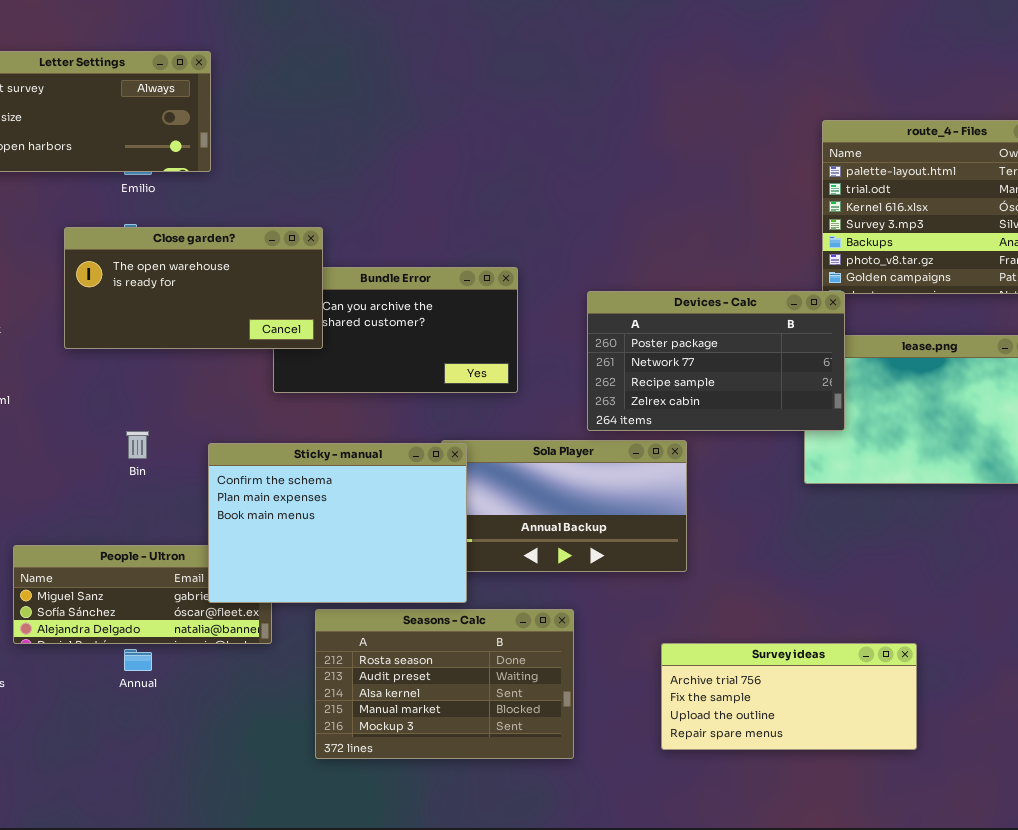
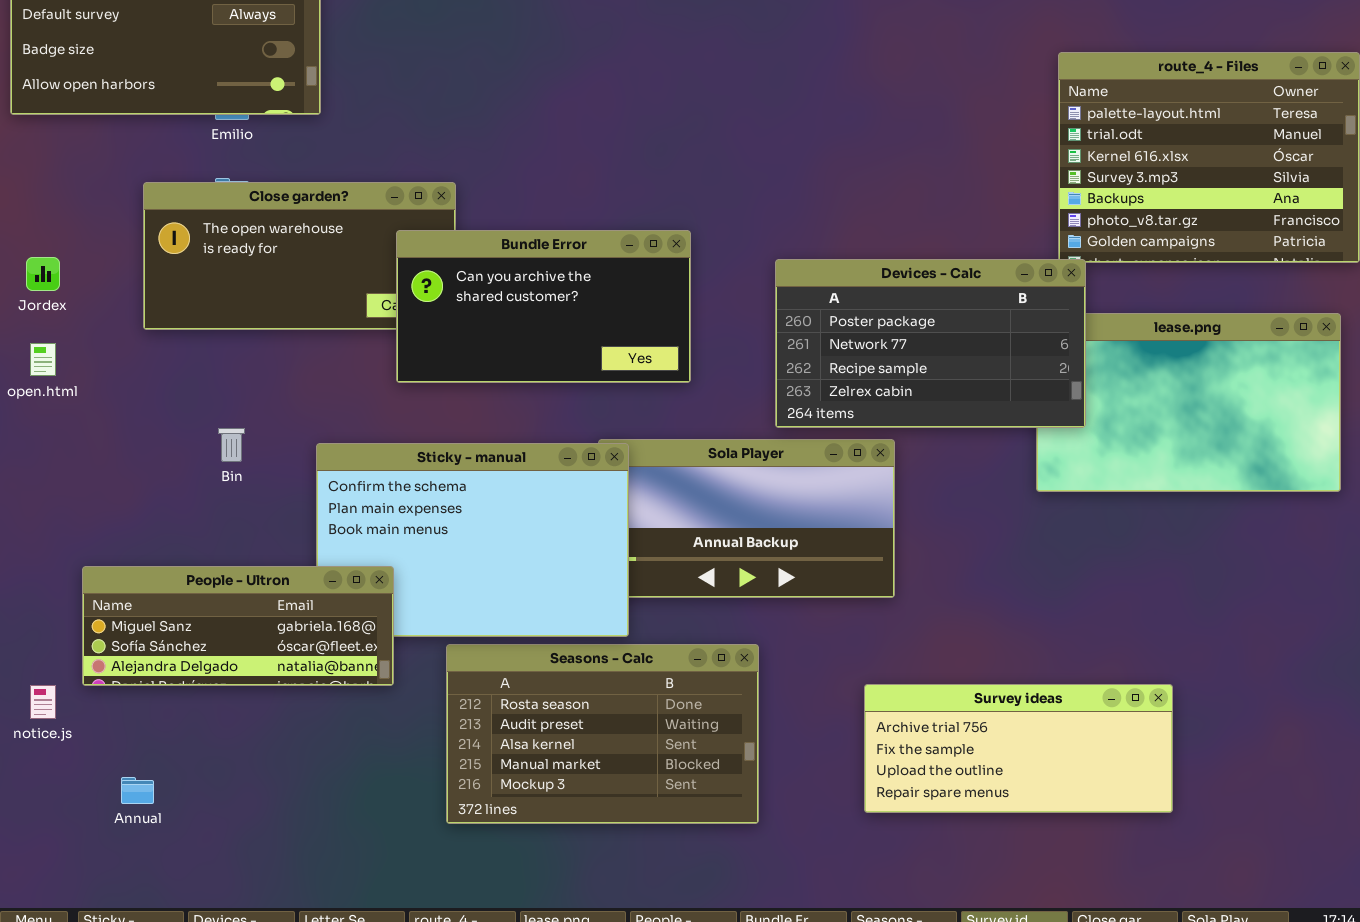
Bundle Error: [273,267,518,393] -> [396,230,691,383], raised
People - Ultron: [13,545,272,644] -> [82,566,394,686], raised
Annual: [124,649,152,671] -> [121,777,154,804], moved

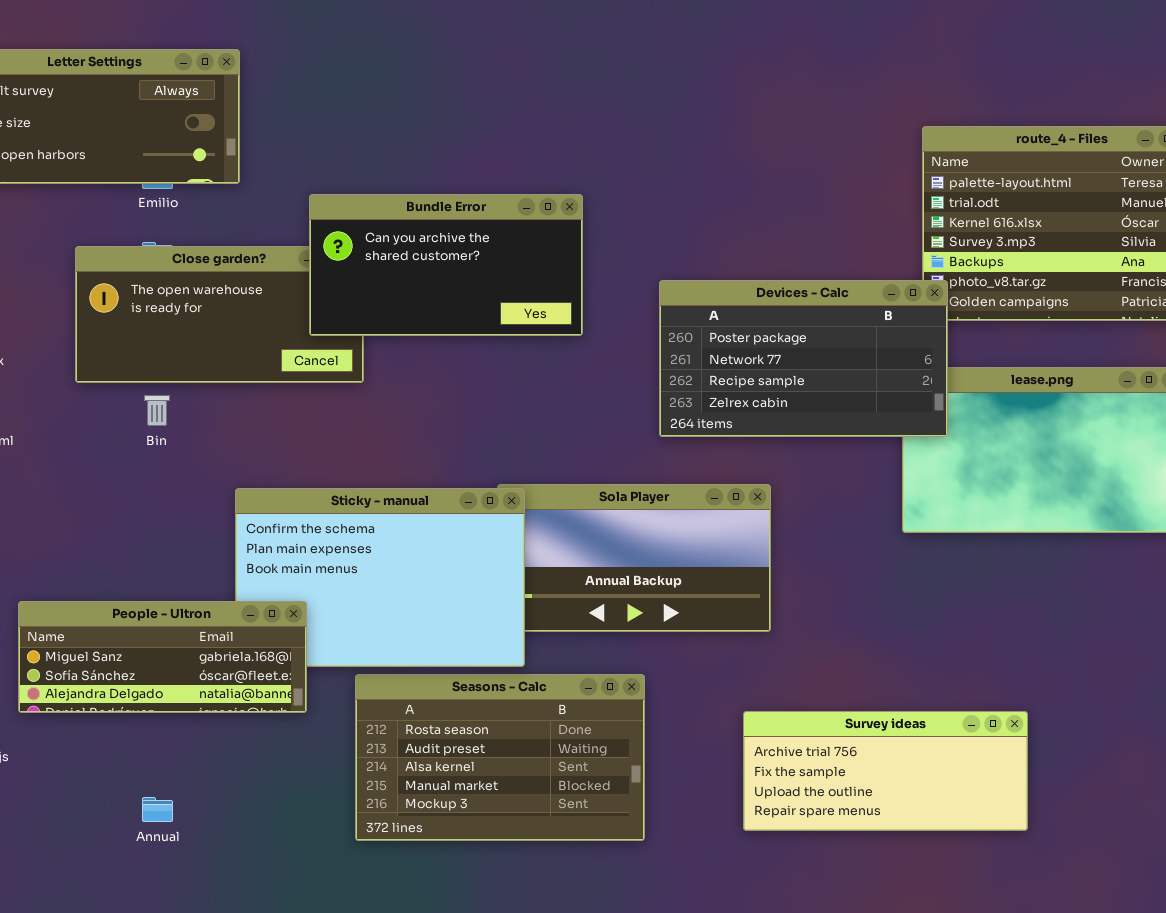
Bundle Error: [396,230,691,383] -> [309,194,583,336], moved
Devices - Calc: [775,259,1086,428] -> [659,280,948,437], moved
Bin: [218,428,245,462] -> [144,395,170,426], moved
Annual: [121,777,154,804] -> [142,797,173,822], moved

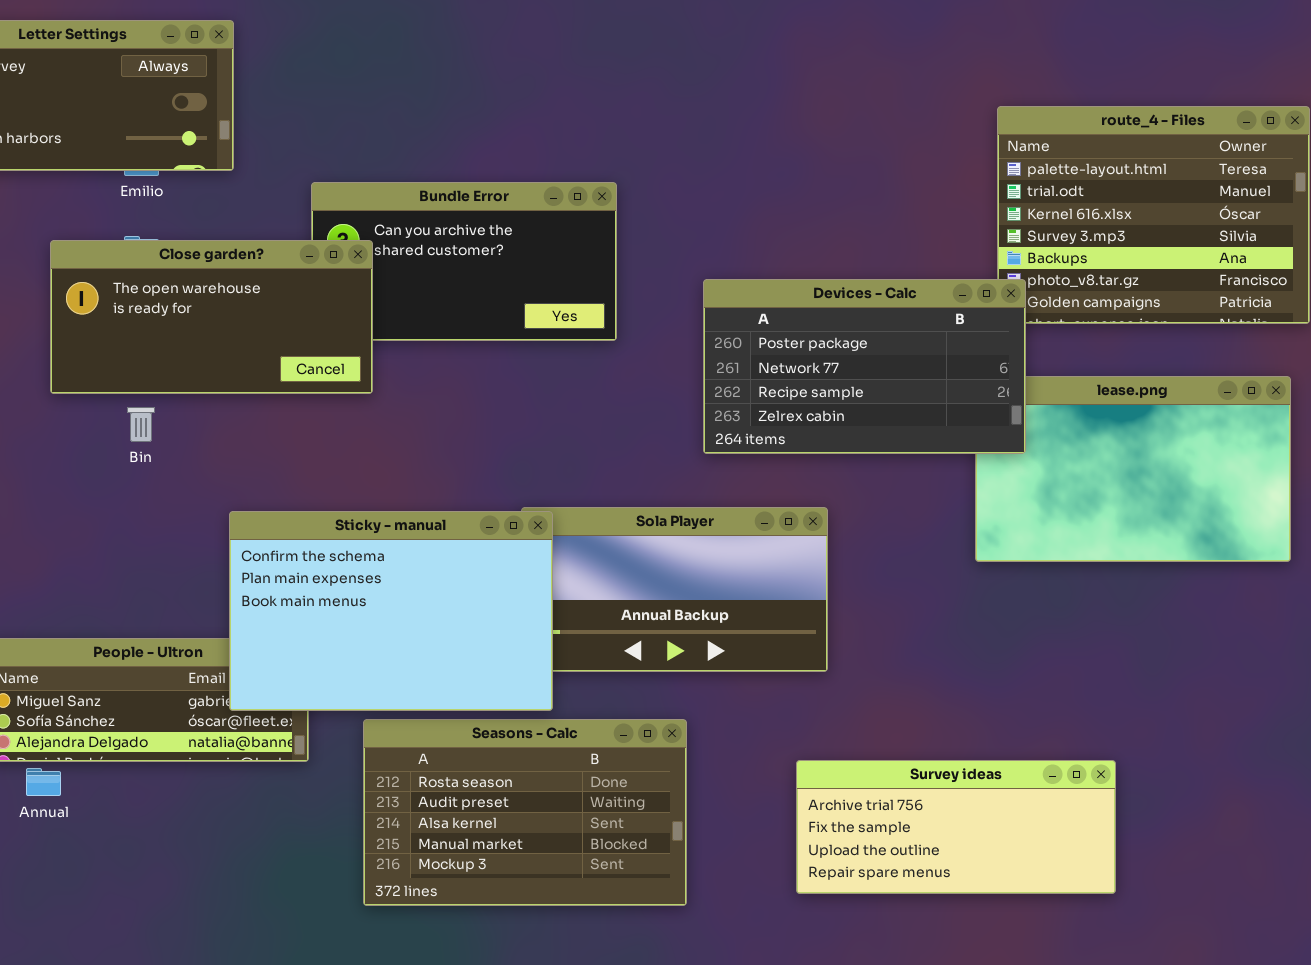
Close garden?: [75,246,364,383] -> [50,240,373,394], raised
Sticky - manual: [235,488,525,667] -> [229,511,553,711], raised
Annual: [142,797,173,822] -> [26,768,61,796], moved

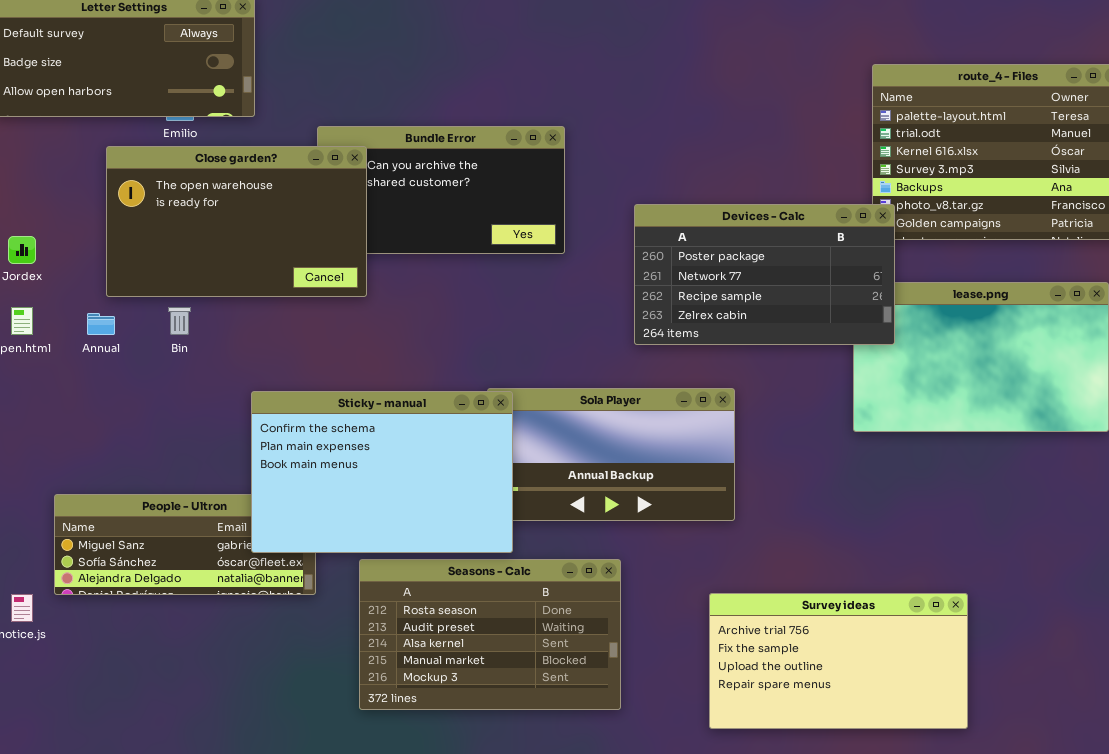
Close garden?: [50,240,373,394] -> [106,146,367,297], resized
Survey ideas: [796,760,1116,894] -> [709,593,968,729], resized
Annual: [26,768,61,796] -> [87,313,115,335], moved

